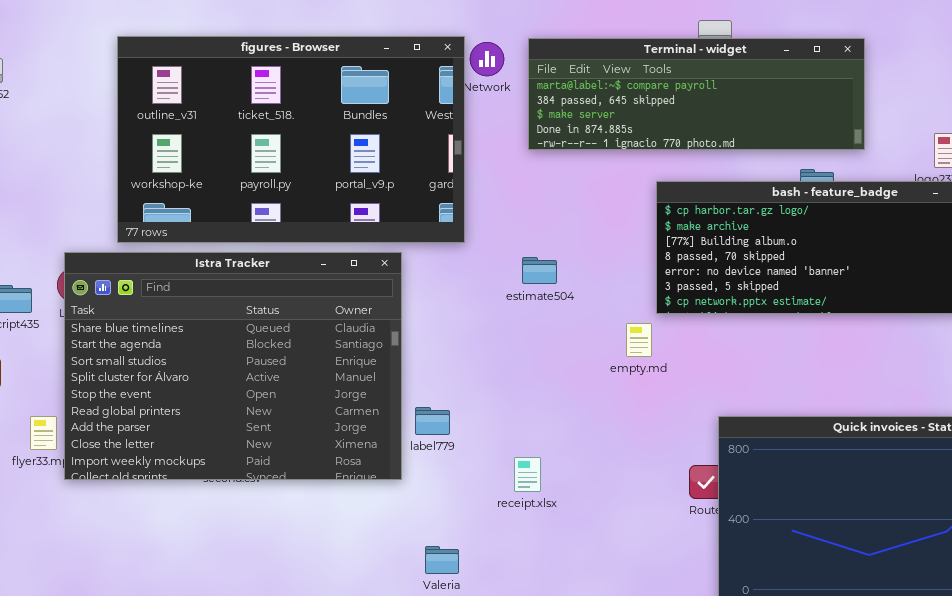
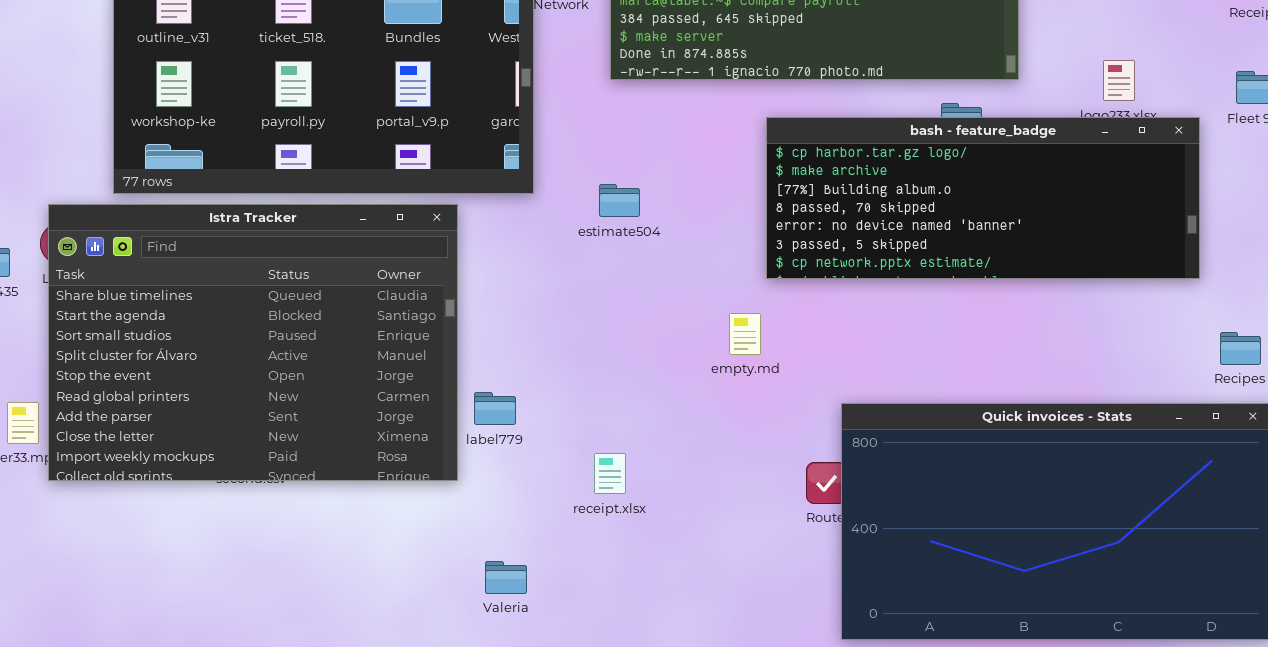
estimate504: [522,257,557,284] -> [599,184,640,217], moved
empty.md: [626,323,652,357] -> [729,313,761,355], moved

